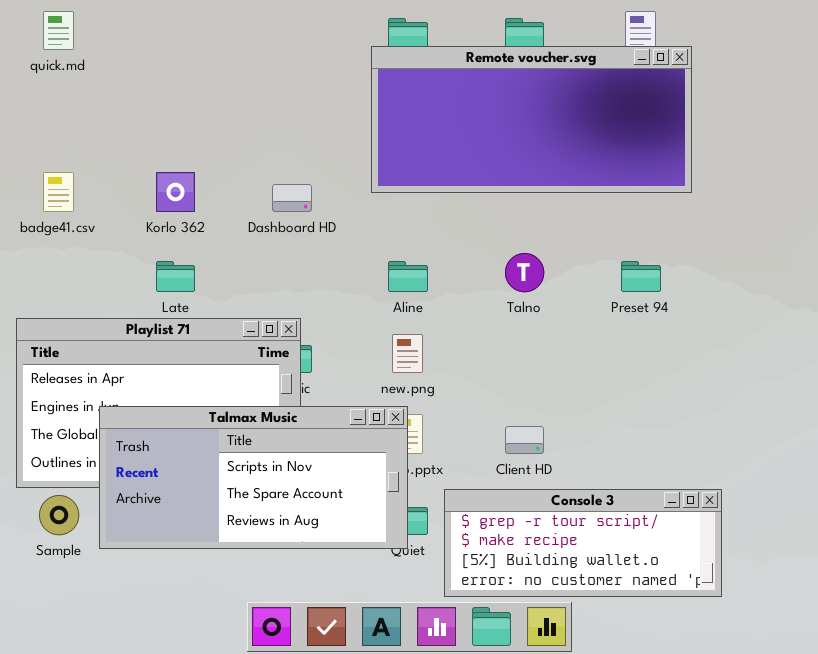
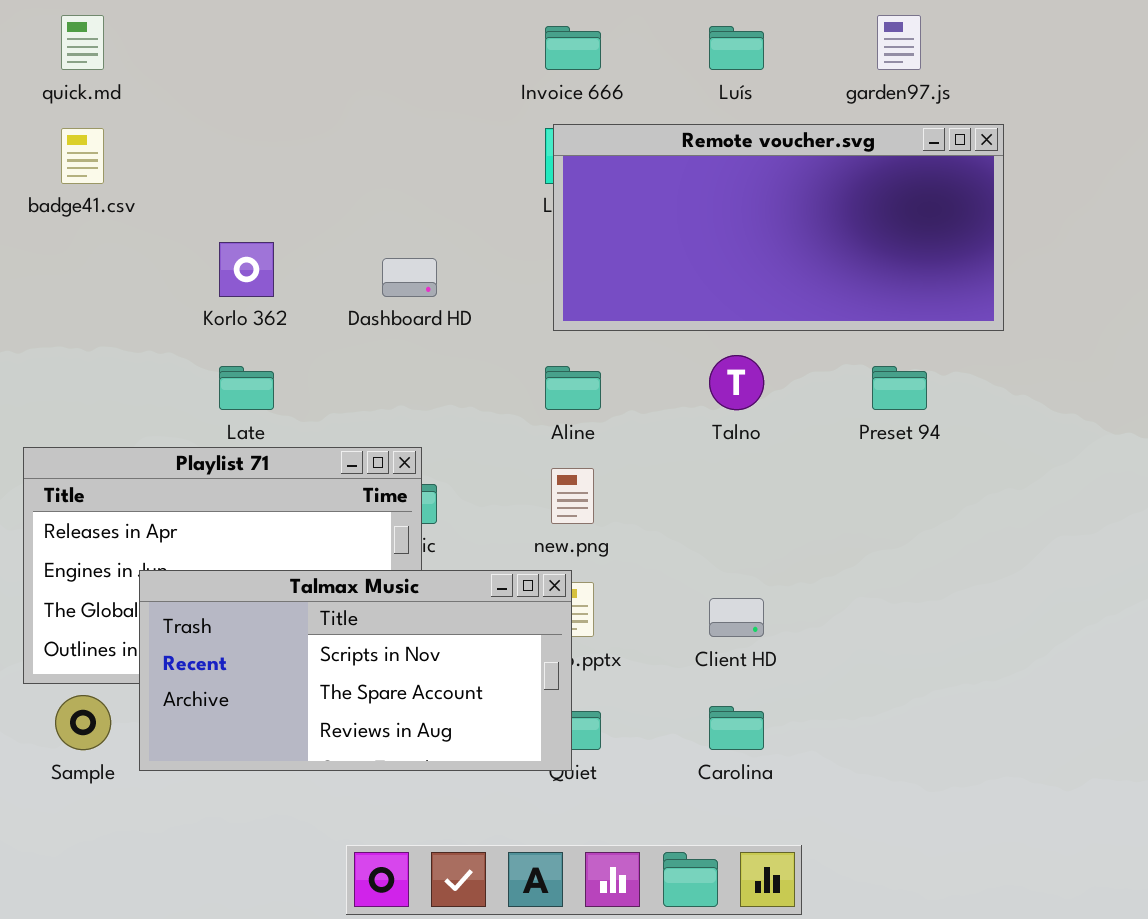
Remote voucher.svg: [371,46,692,193] -> [553,124,1004,331], moved
badge41.csv: [43,172,74,212] -> [61,128,104,184], moved
Console 3: [444,489,722,597] -> none, closed

